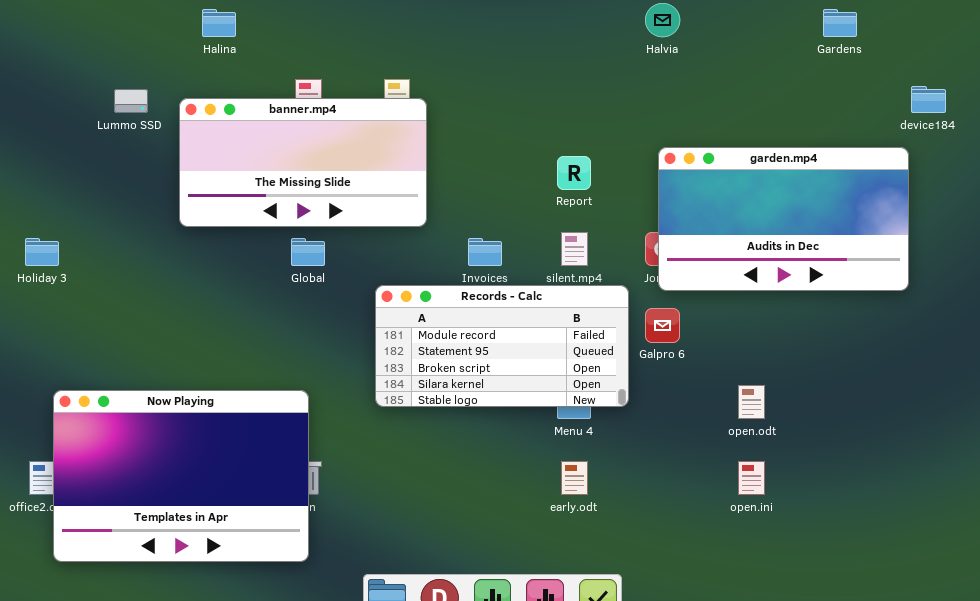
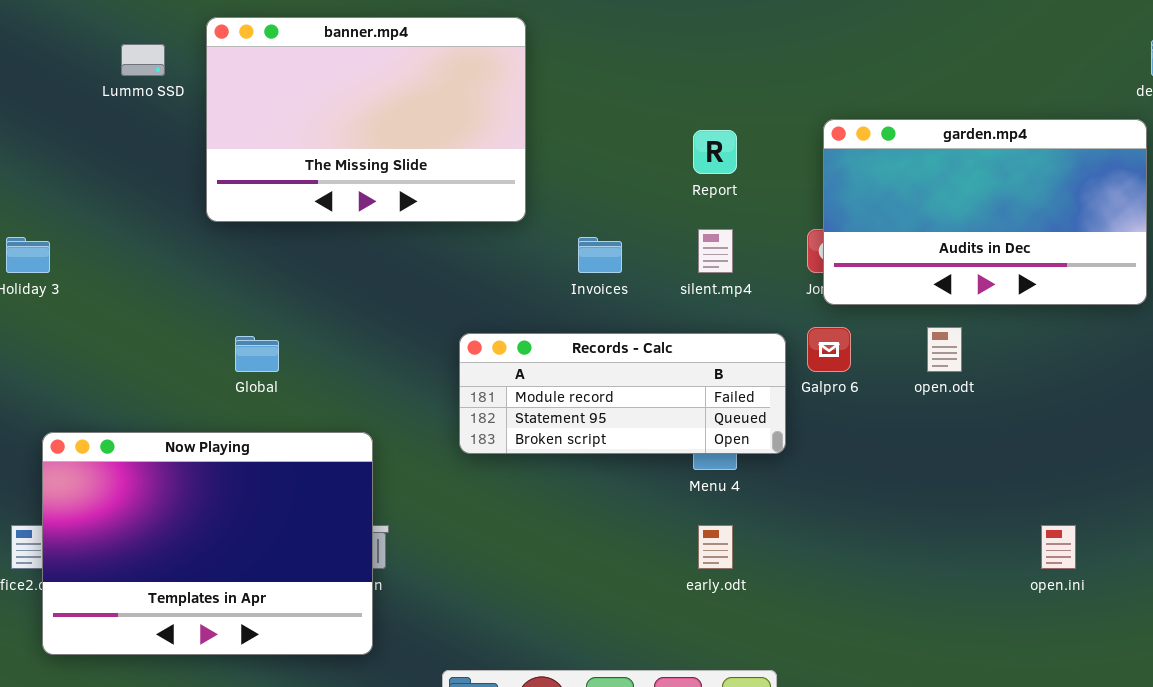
banner.mp4: [179,98,427,227] -> [206,17,526,222], resized
Global: [291,238,325,266] -> [235,336,279,372], moved
Records - Calc: [375,285,629,407] -> [459,333,786,454], resized
open.odt: [738,385,765,419] -> [927,327,962,372], moved
open.ini: [738,461,765,495] -> [1041,525,1076,569], moved

